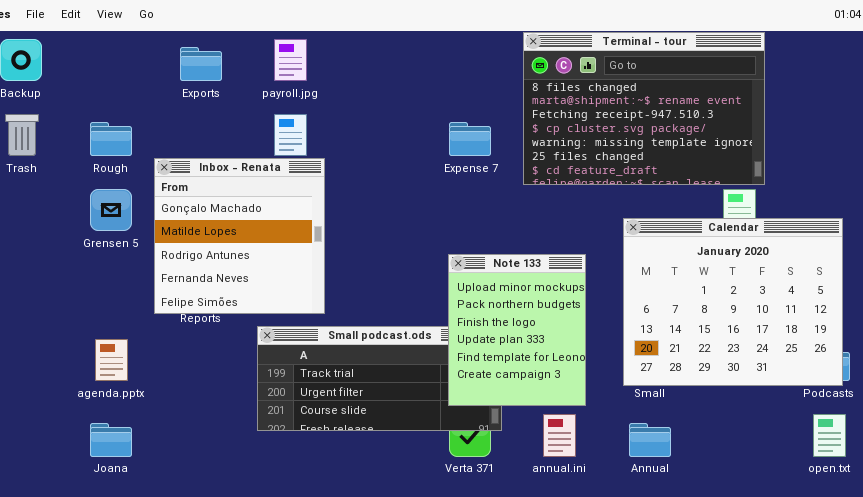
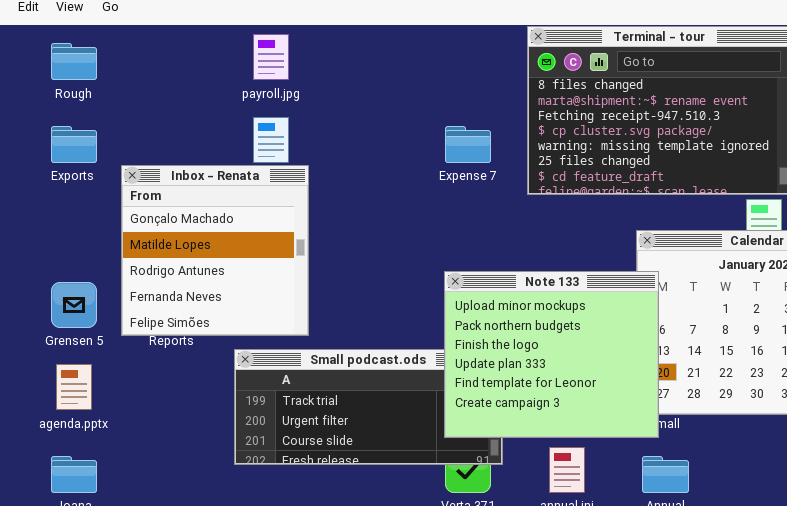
Exports: [180,47,222,81] -> [51,126,97,163], moved
Rough: [90,122,132,156] -> [51,43,97,80], moved
Grensen 5: [90,189,132,231] -> [51,282,97,328], moved
Note 133: [448,254,586,406] -> [444,271,659,438], resized

